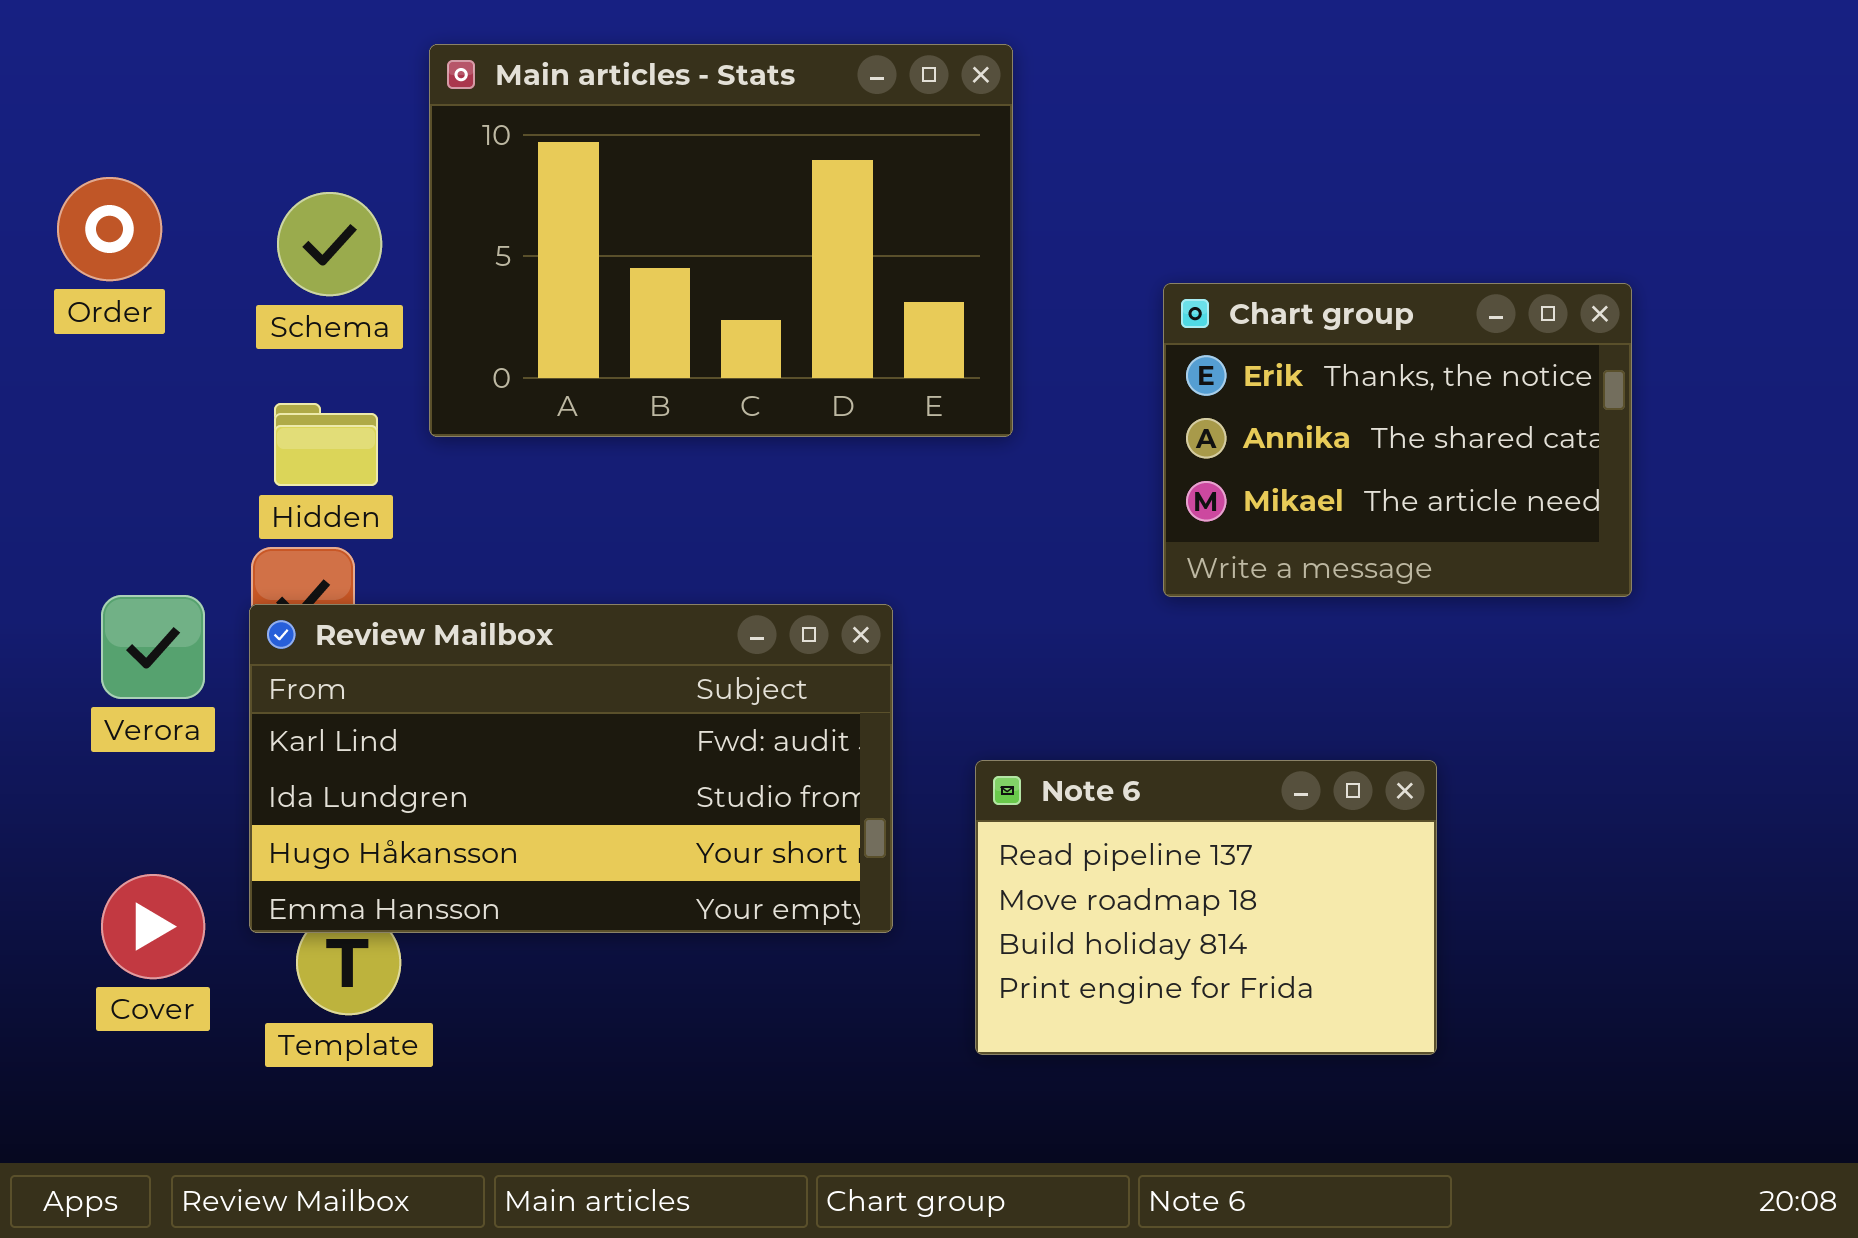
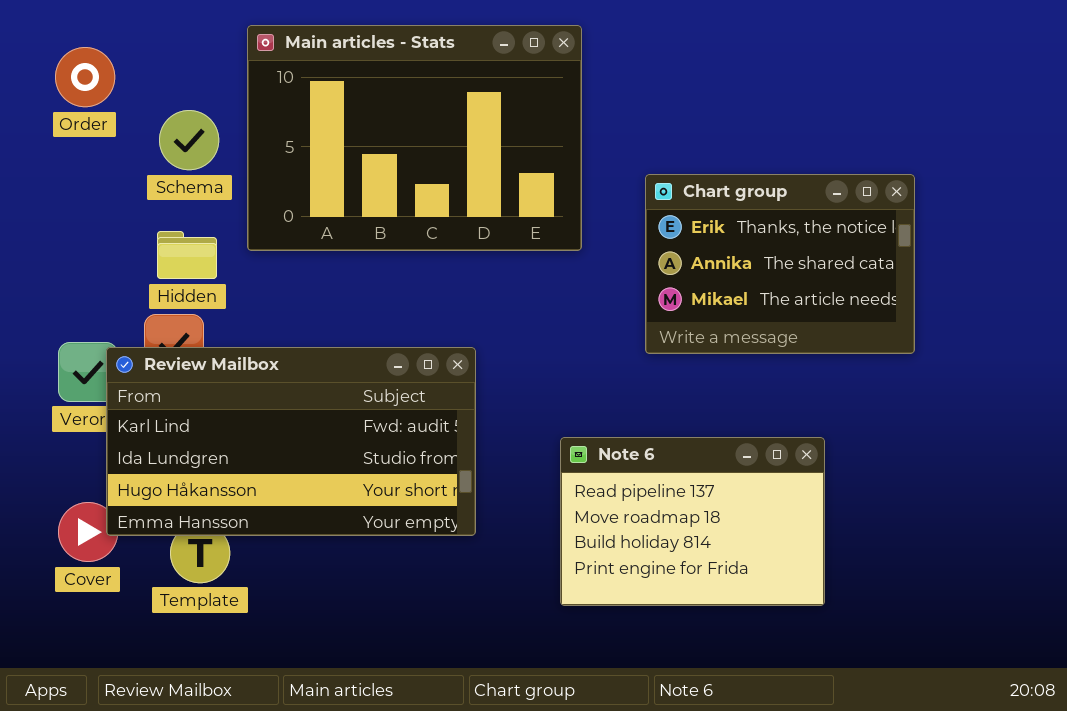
Order: [57,177,162,281] -> [55,47,115,107], moved
Chart group: [1163,283,1632,597] -> [645,174,915,354], moved
Review Mailbox: [249,604,893,933] -> [106,347,476,536], moved

